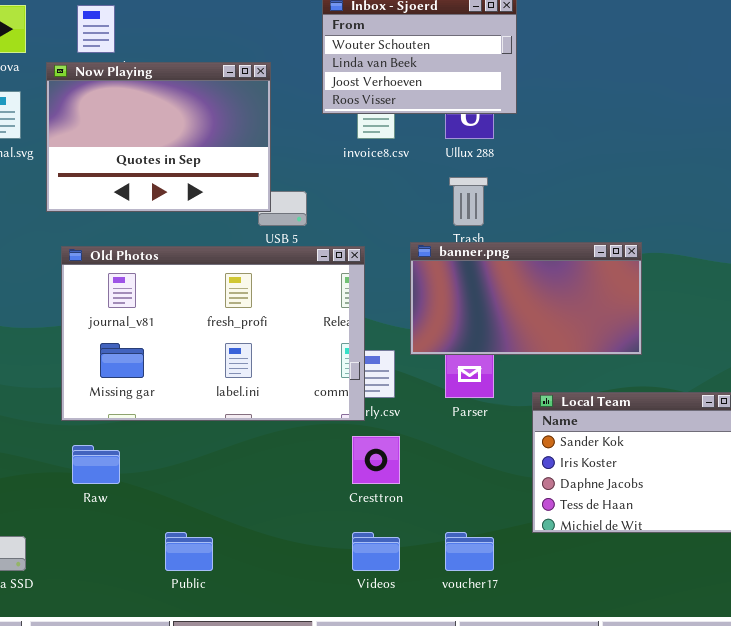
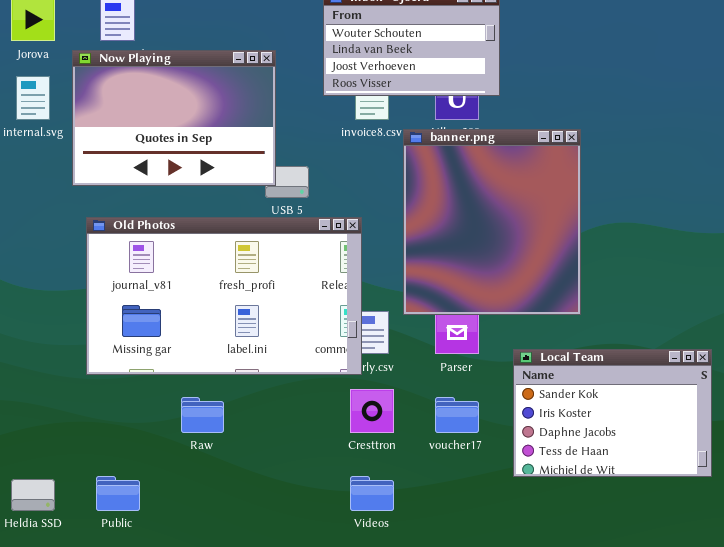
banner.png: [410,242,642,355] -> [403,129,581,315], resized
Raw: [72,445,120,484] -> [181,397,224,433], moved
Public: [165,532,213,571] -> [96,476,140,511], moved
voucher17: [445,532,494,571] -> [435,397,479,433], moved

